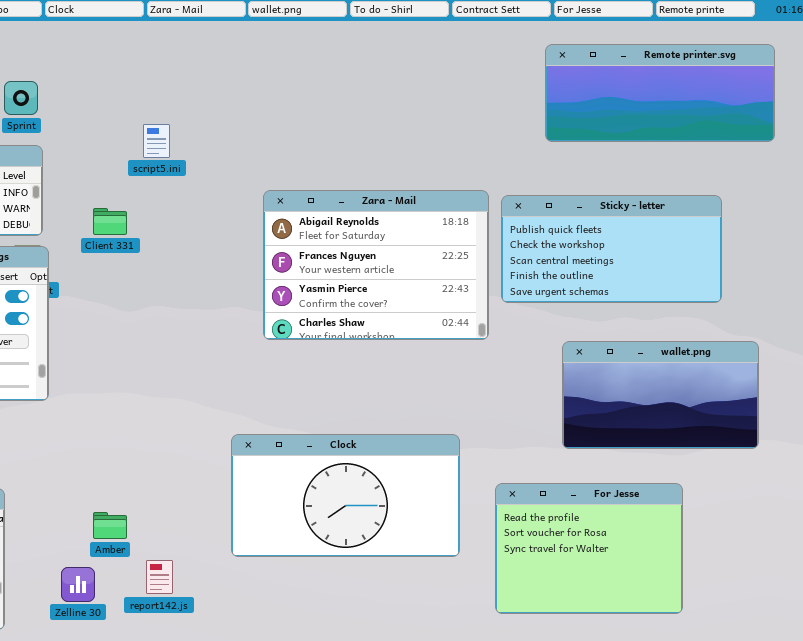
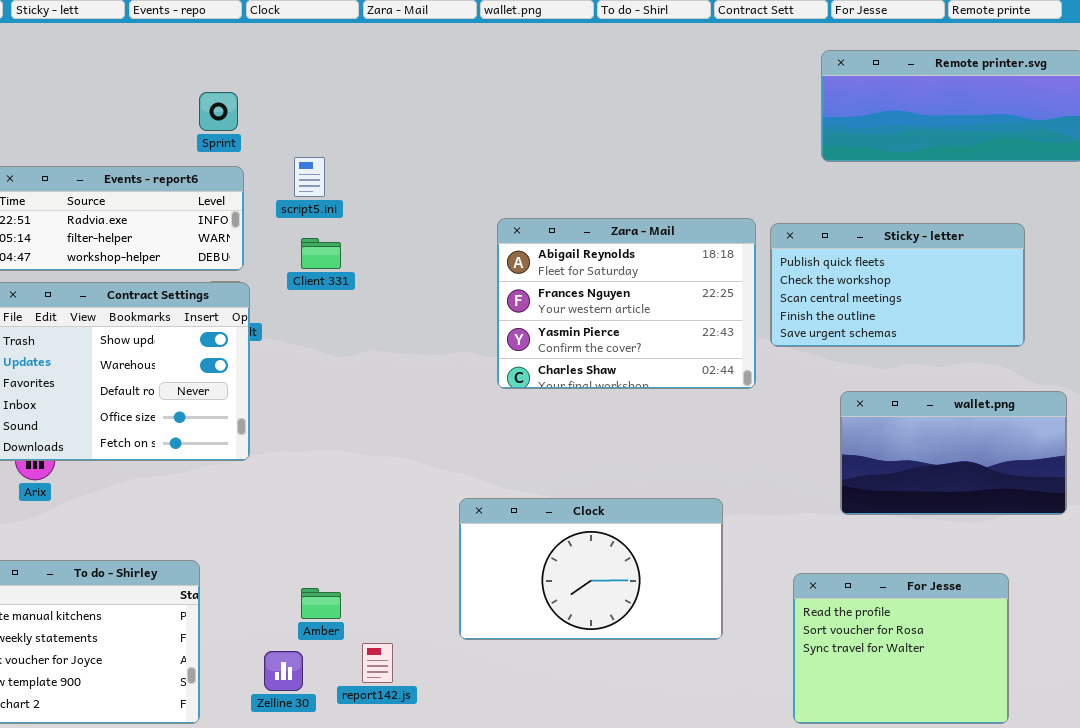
script5.ini: [143,124,170,158] -> [294,157,325,197], moved
For Jesse: [495,483,683,614] -> [793,573,1009,724], moved

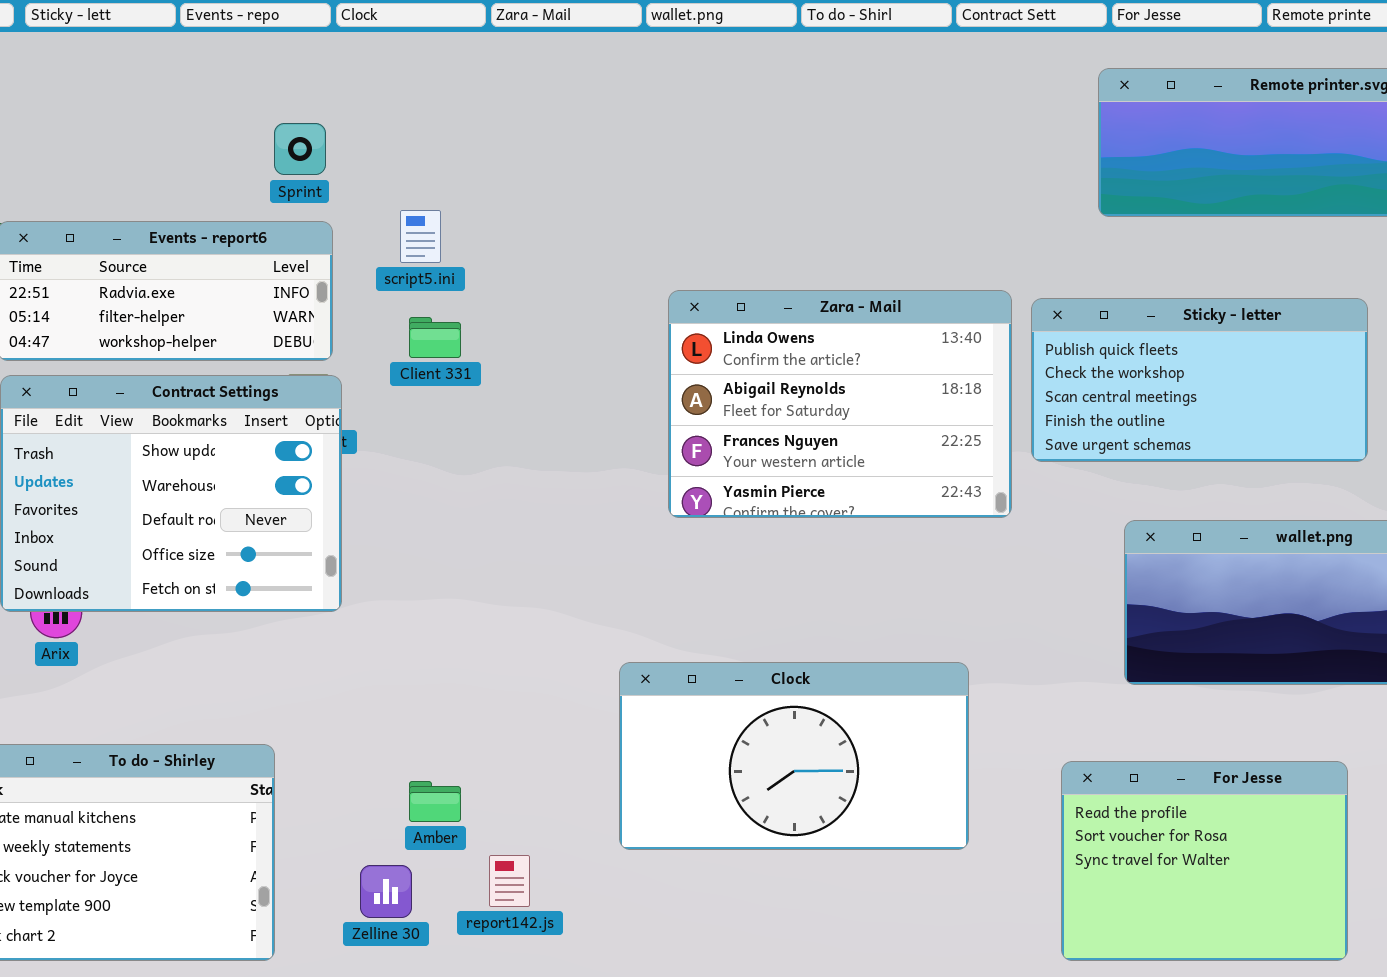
Zara - Mail: [497,218,756,389] -> [668,290,1012,518], scrolled up 1 row

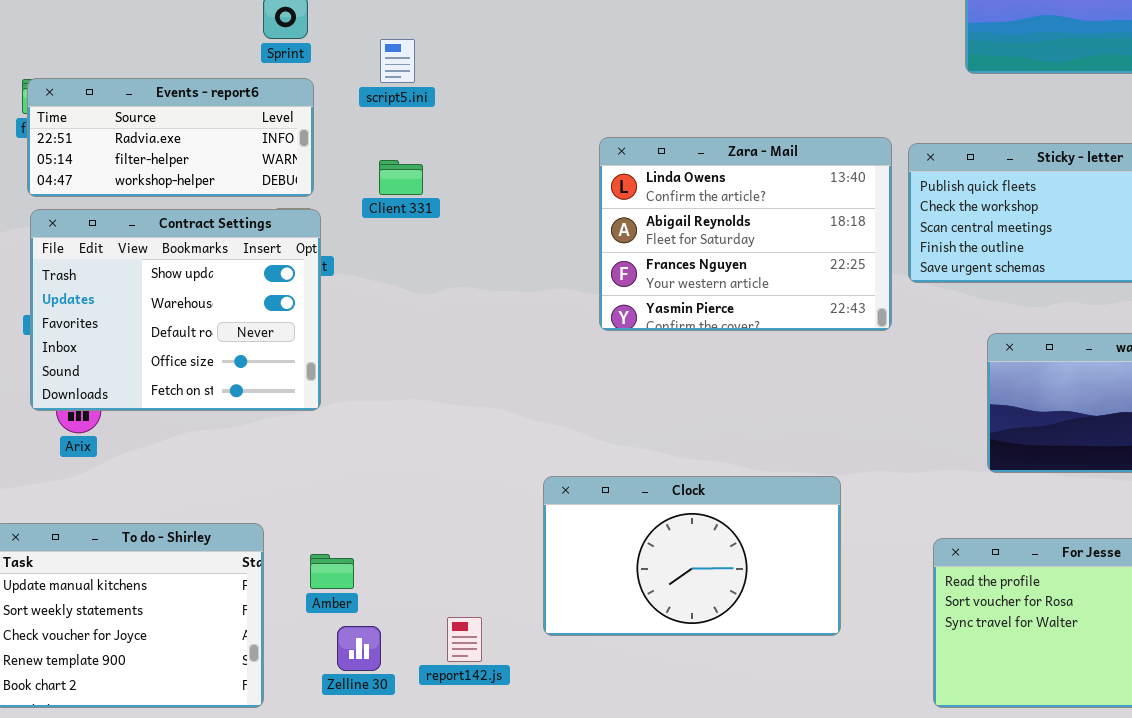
script5.ini: [400,210,441,263] -> [380,39,415,83], moved
Clock: [619,662,969,850] -> [543,476,841,636], moved
Amber: [409,781,461,822] -> [310,554,354,589], moved

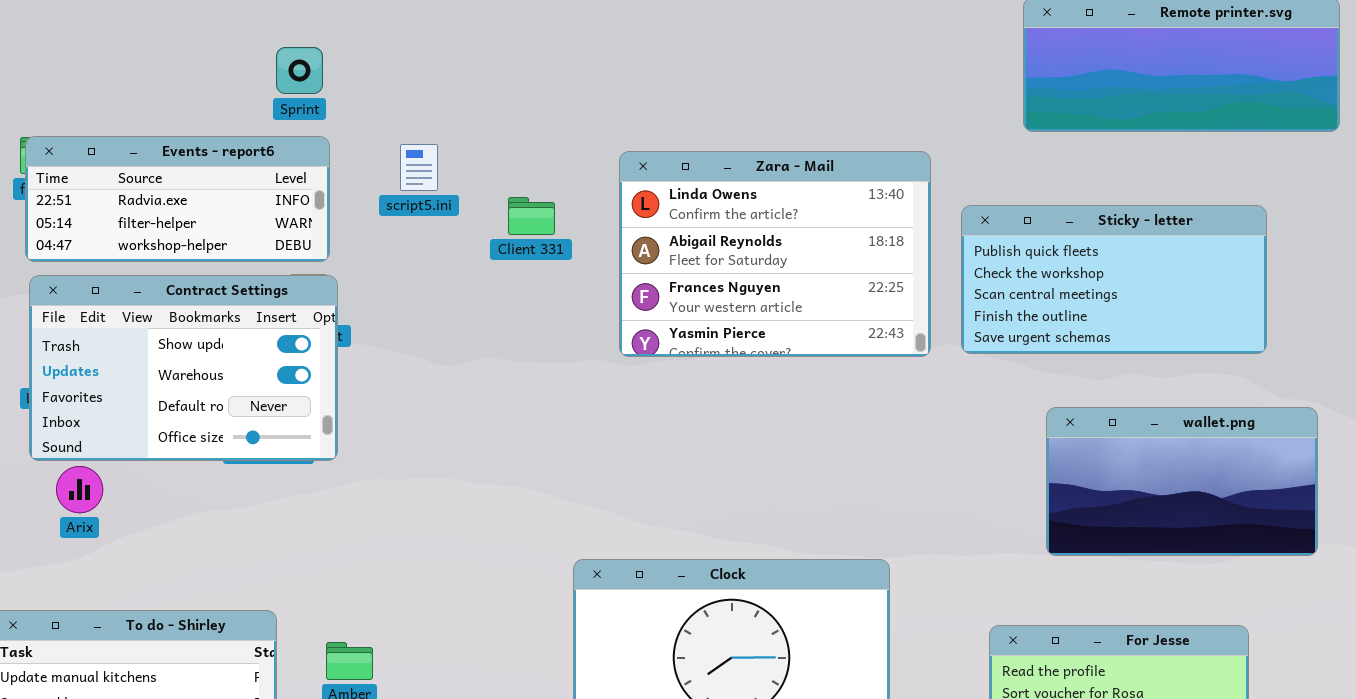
script5.ini: [380,39,415,83] -> [400,144,438,191], moved
Zara - Mail: [599,137,892,331] -> [619,151,931,357], moved
Client 331: [379,160,423,195] -> [508,197,555,235], moved
Contract Settings: [30,209,321,411] -> [29,275,338,461], resized

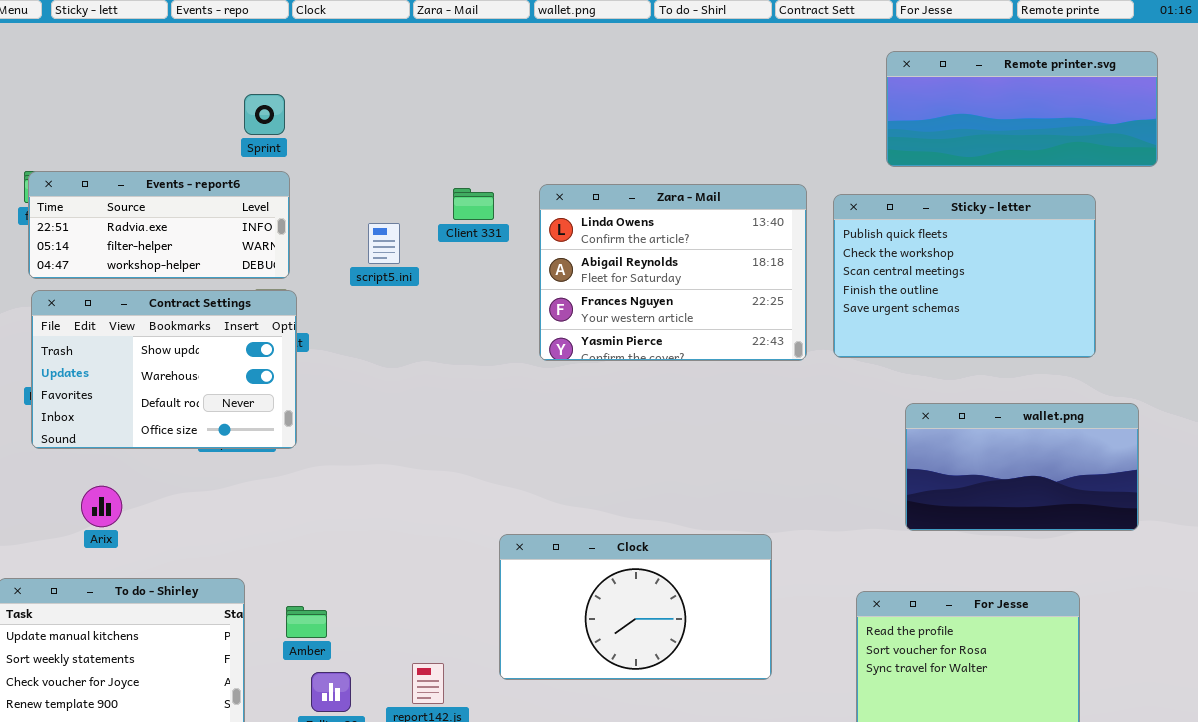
script5.ini: [400,144,438,191] -> [368,223,400,264], moved
Client 331: [508,197,555,235] -> [453,188,494,220], moved
Sticky - letter: [961,205,1267,354] -> [833,194,1096,358], resized
Arix: [56,466,103,513] -> [81,486,122,527], moved

